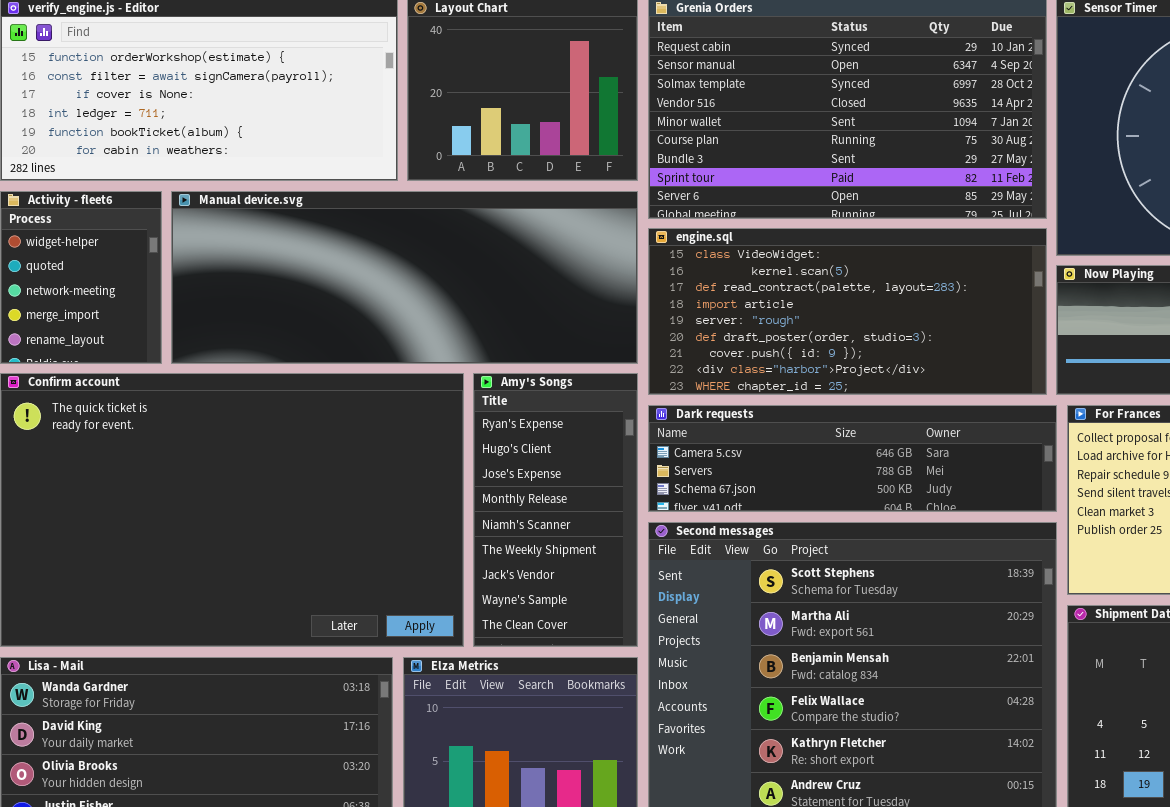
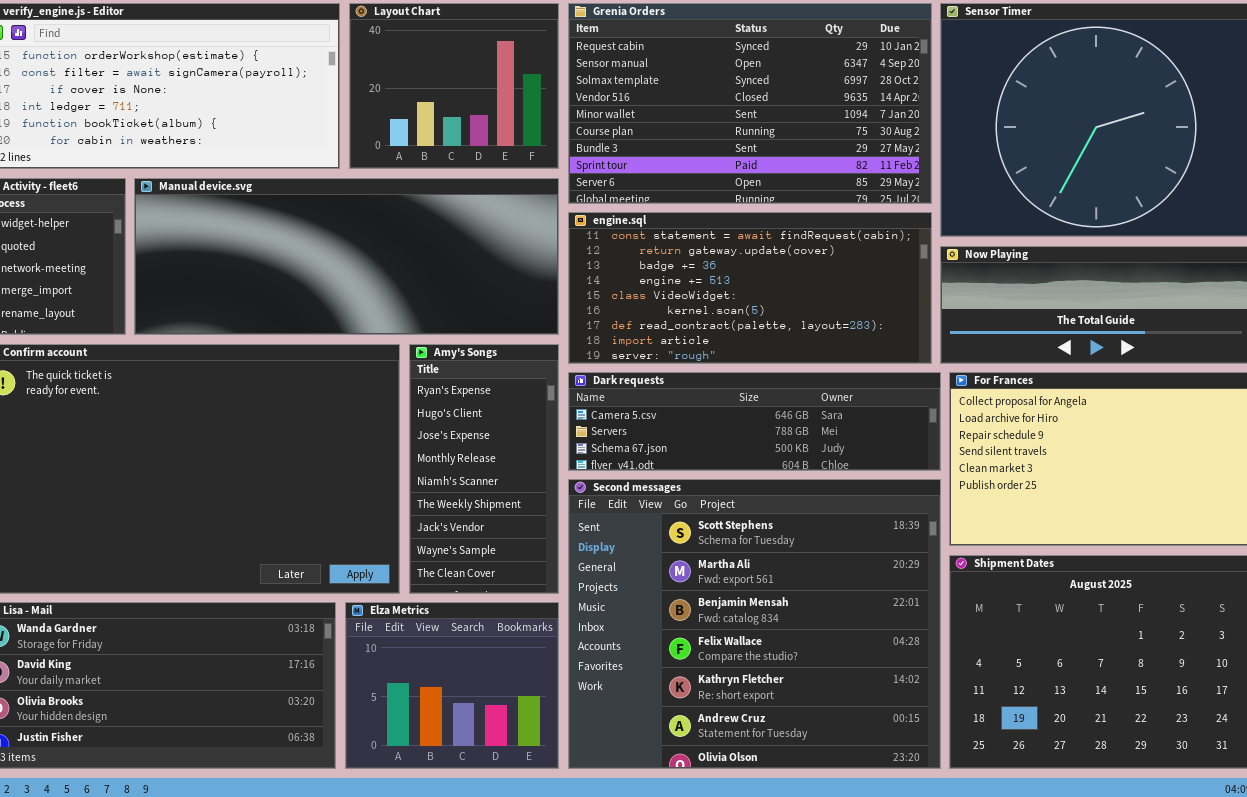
engine.sql: [648,228,1047,395] -> [568,212,932,364], scrolled up 4 rows

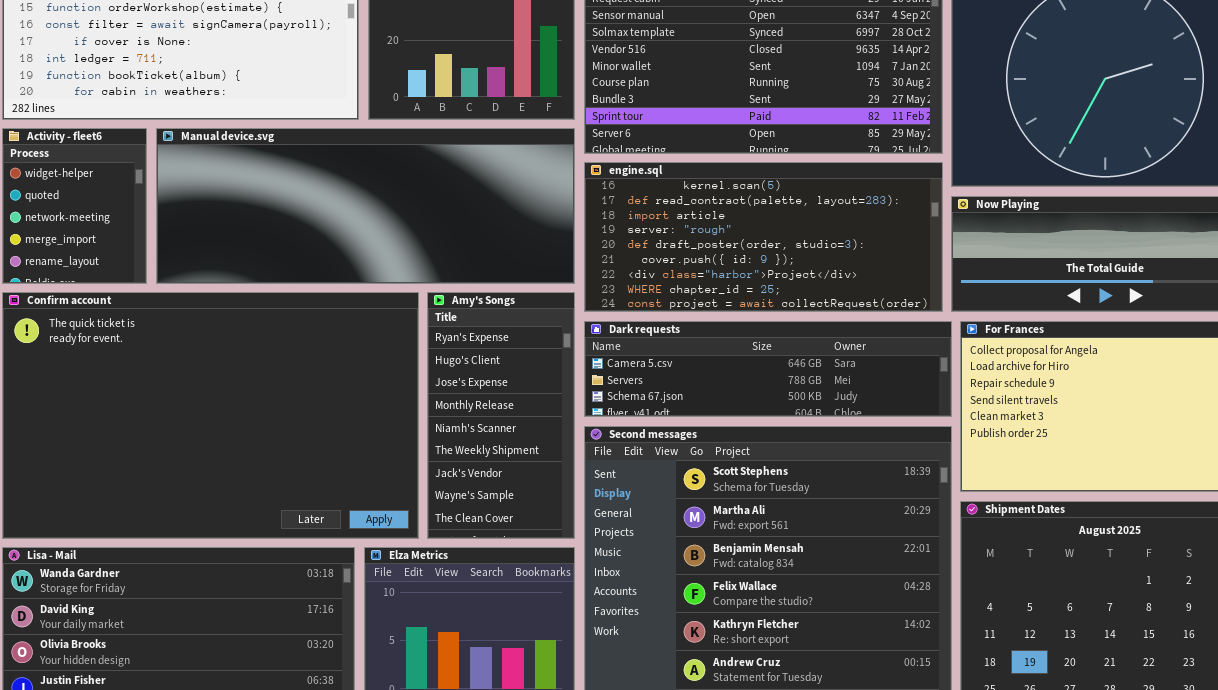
engine.sql: [568,212,932,364] -> [584,162,943,312], scrolled down 5 rows

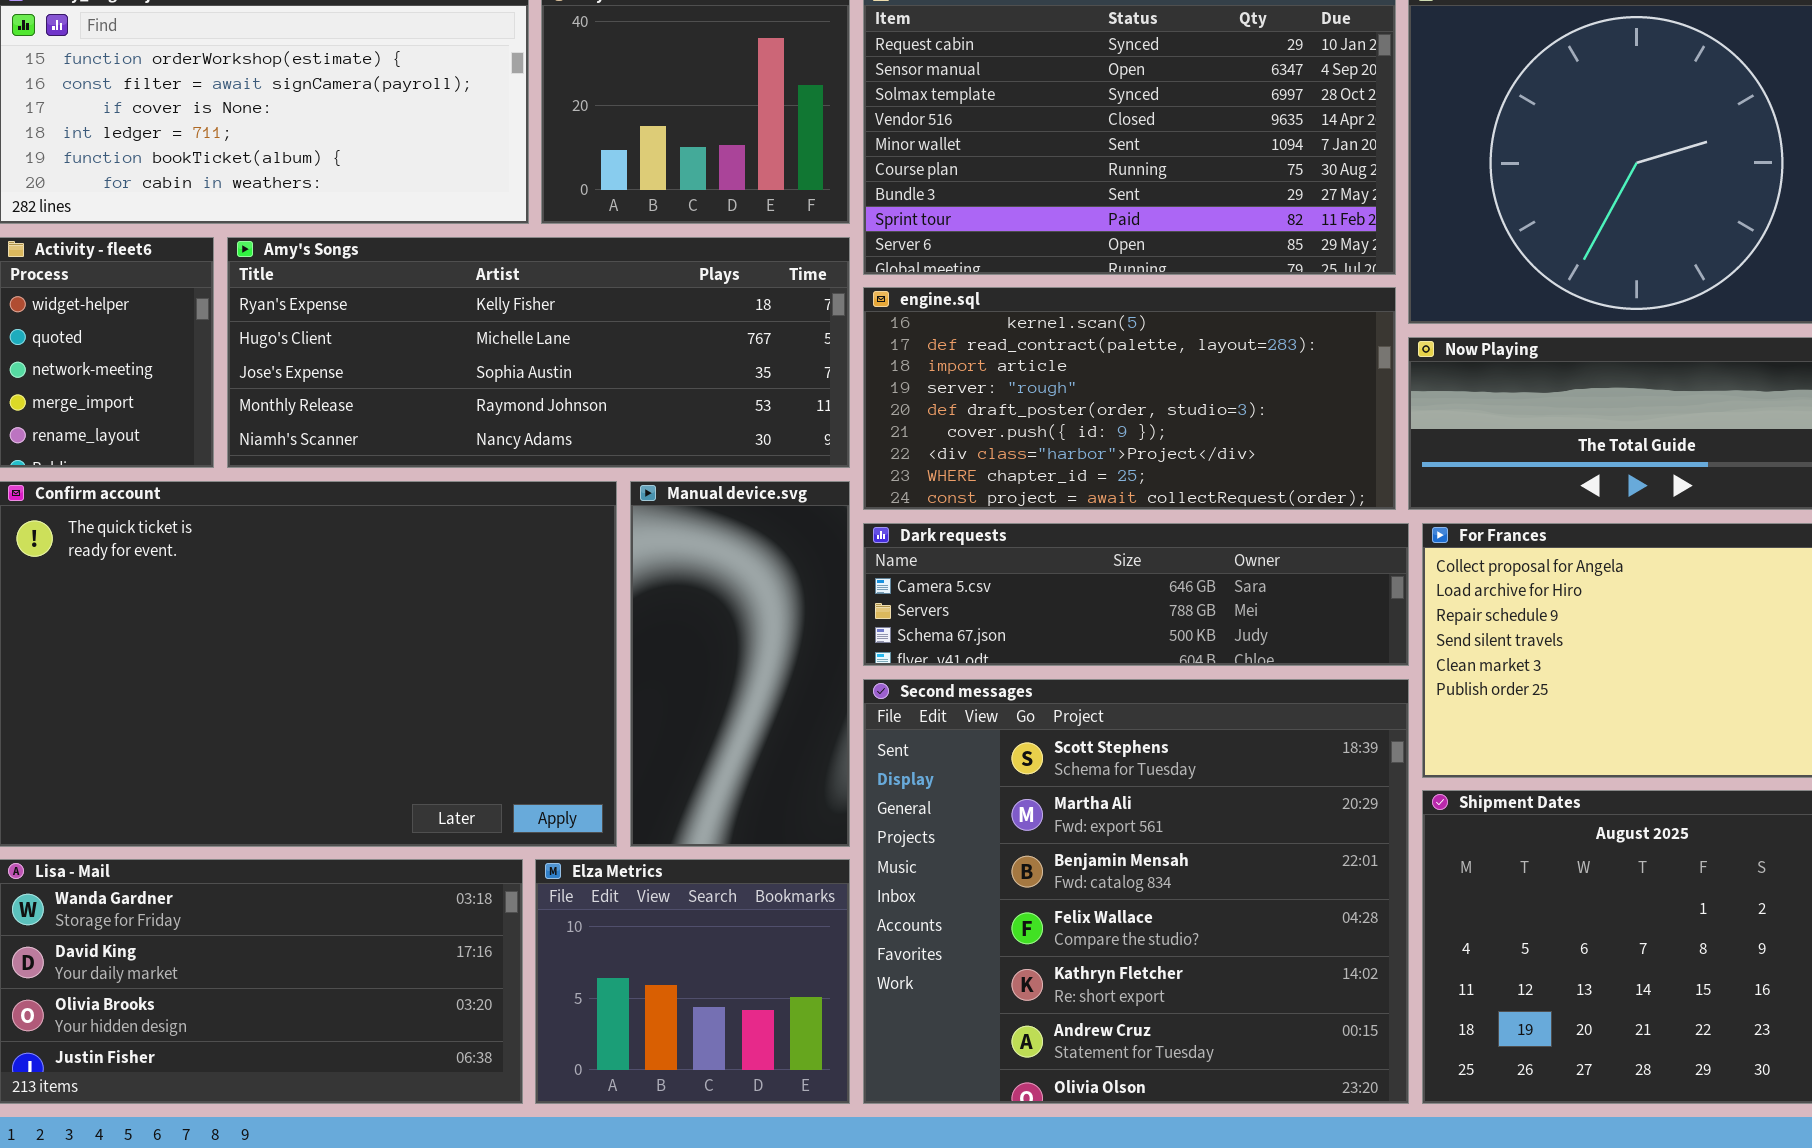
Manual device.svg: [156,128,575,284] -> [630,481,850,847], moved, resized
Amy's Songs: [427,292,575,539] -> [227,237,850,468], moved, resized

